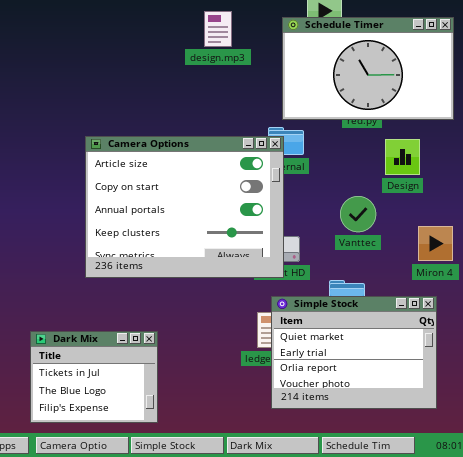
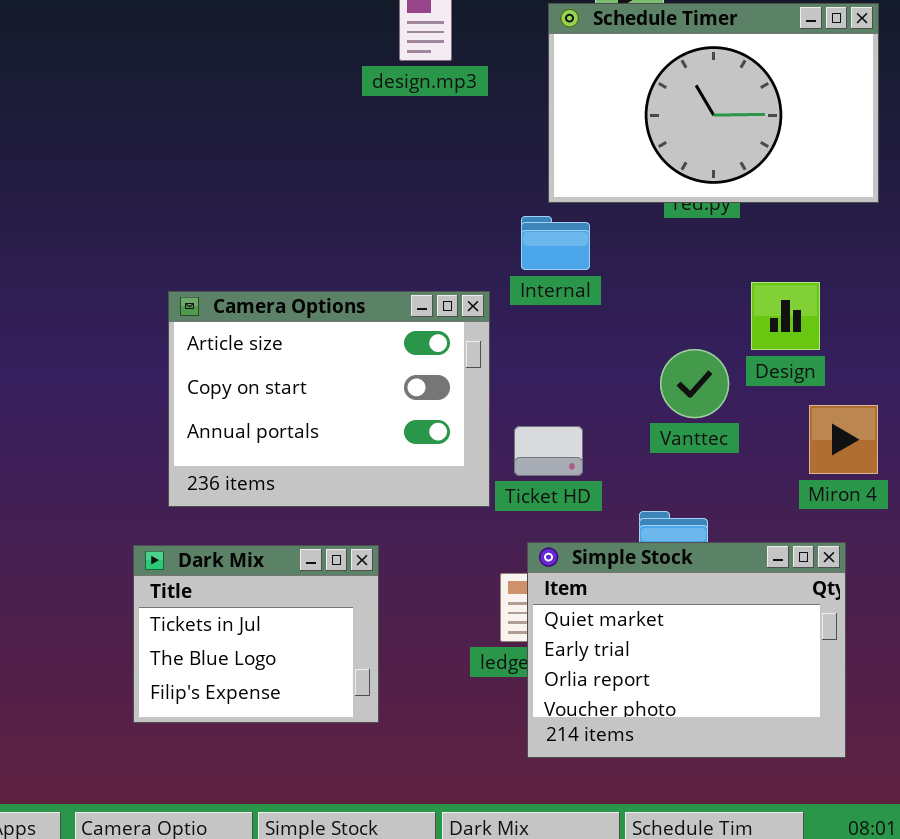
Camera Options: [85,136,284,278] -> [168,291,490,507], resized
Design: [385,139,420,175] -> [751,282,820,350], moved
Dark Mix: [30,331,158,423] -> [133,545,379,723], moved

